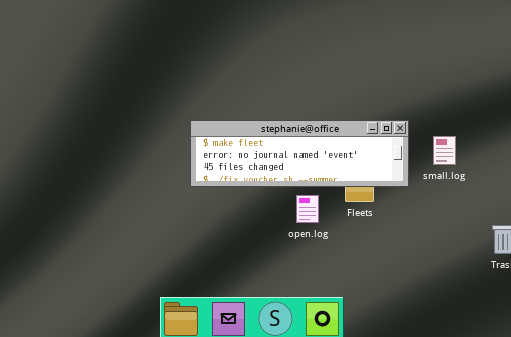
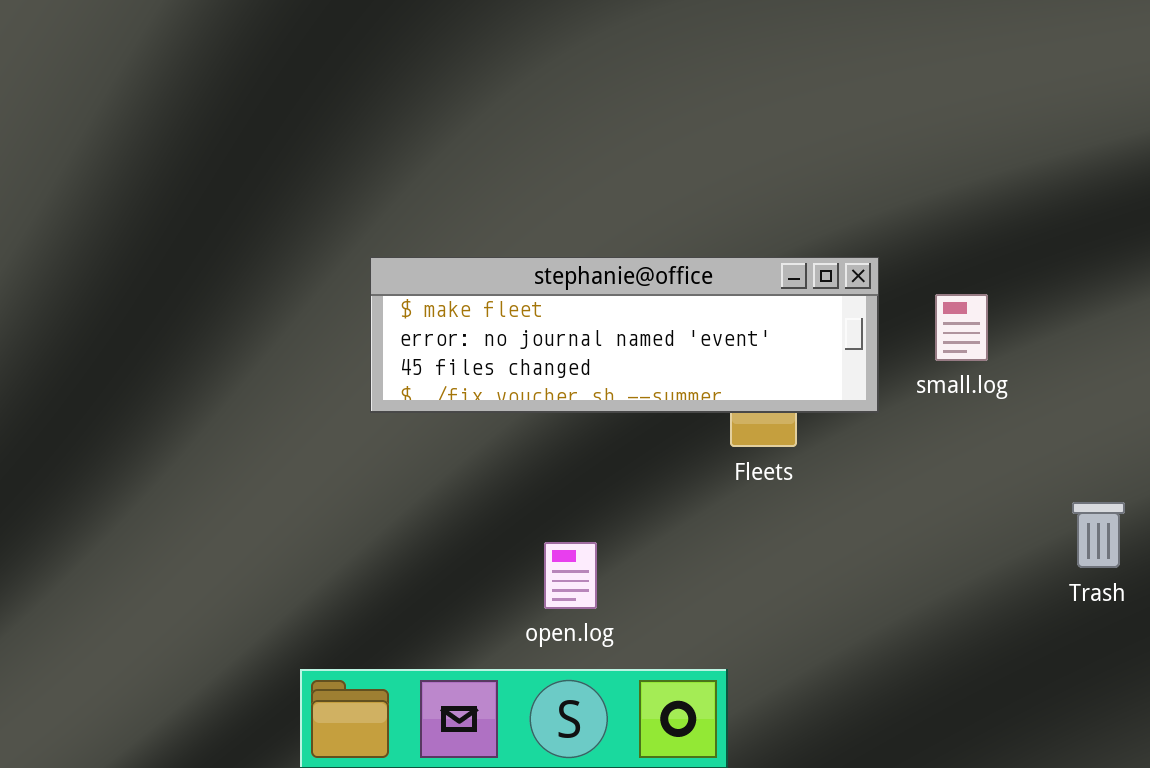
open.log: [296,195,319,223] -> [544,542,597,609], moved

